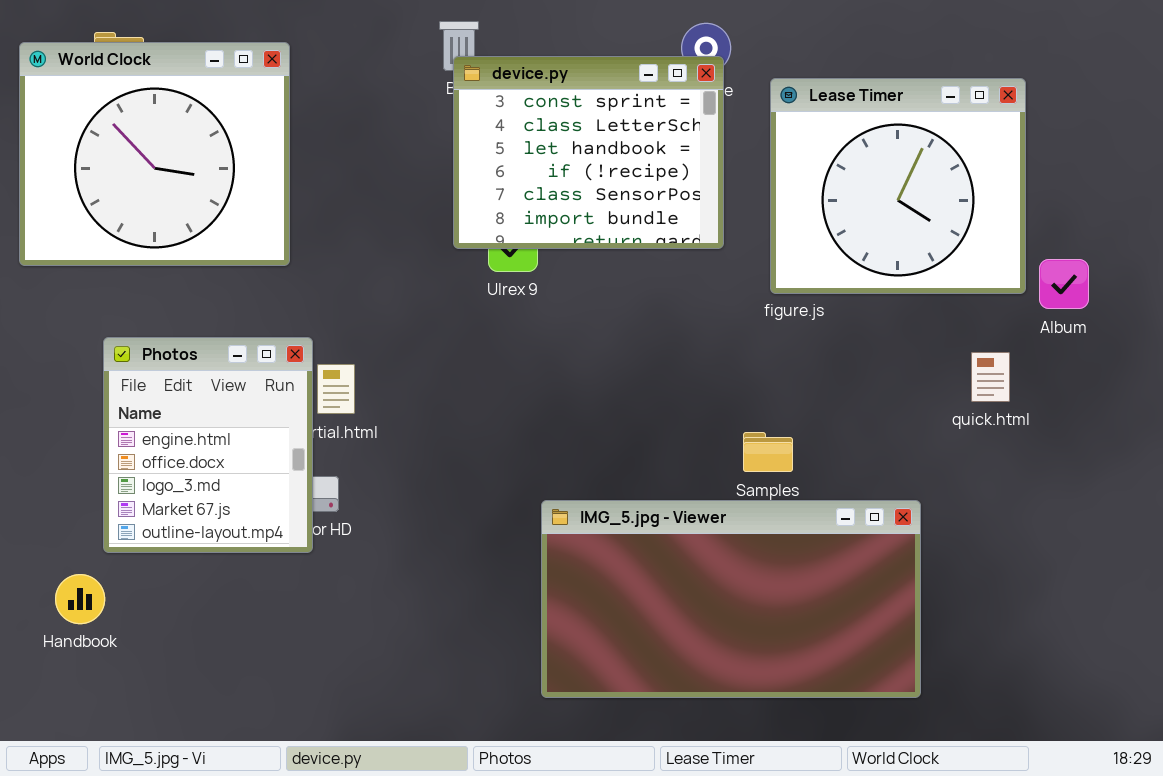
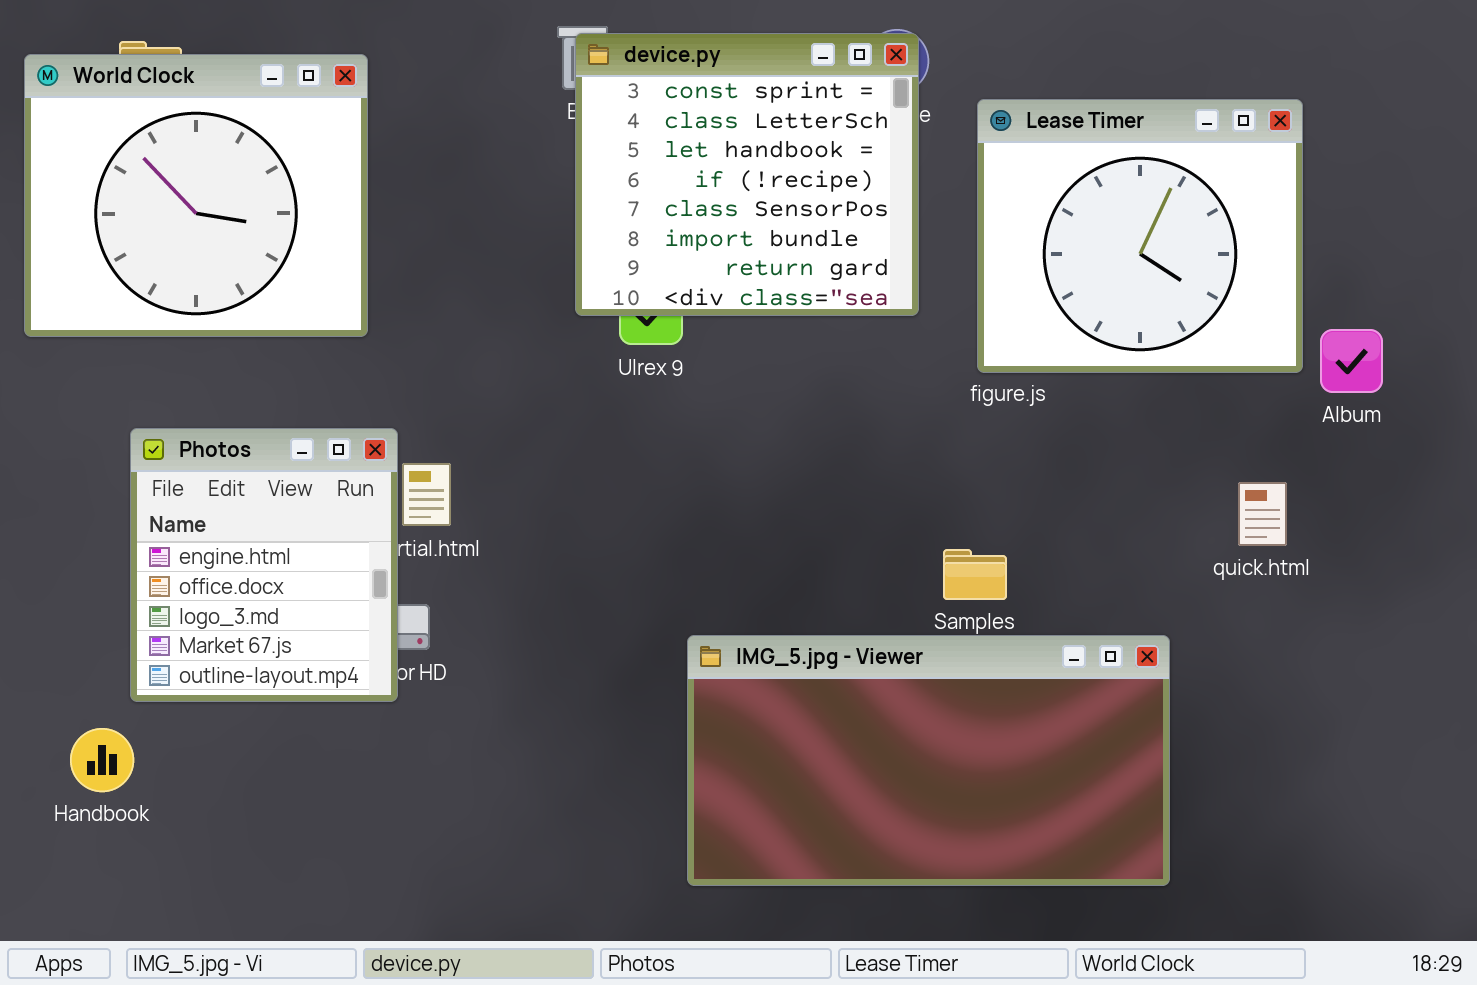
device.py: [453,56,724,249] -> [575,33,919,316], resized
quick.html: [971,352,1010,402] -> [1238,482,1287,546], moved

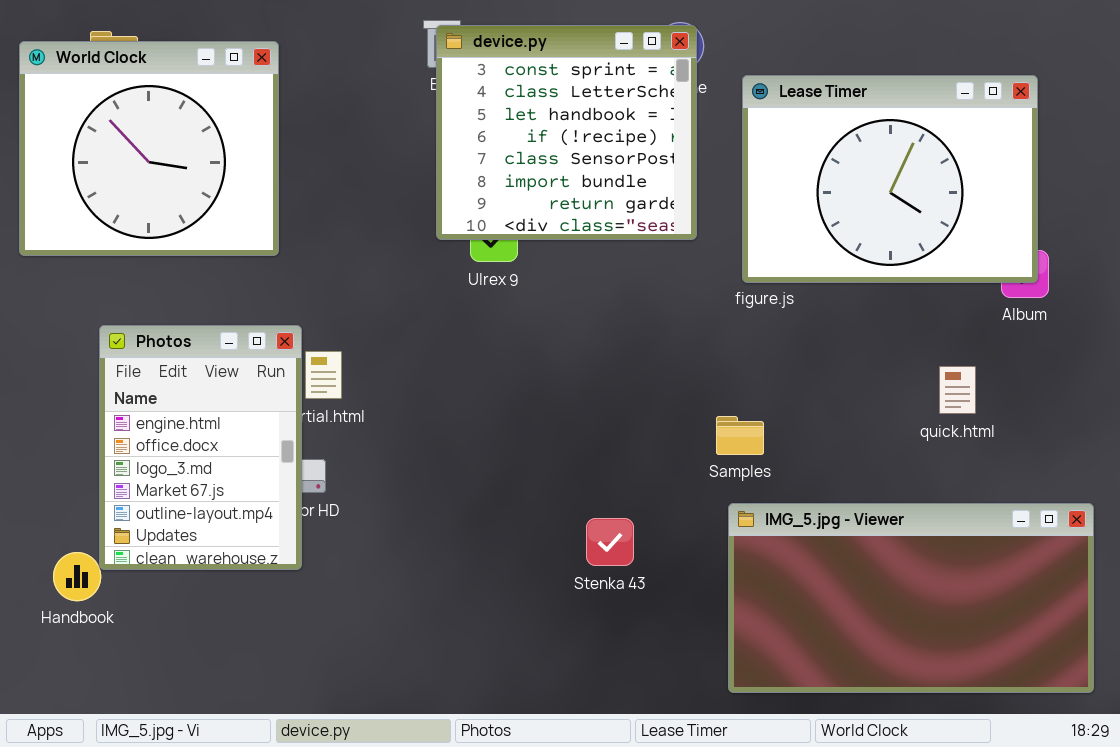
Lease Timer: [977,99,1303,373] -> [742,75,1038,283], resized
Photos: [130,428,398,702] -> [99,325,302,570], resized
IMG_5.jpg - Viewer: [687,635,1170,886] -> [728,503,1094,693], moved

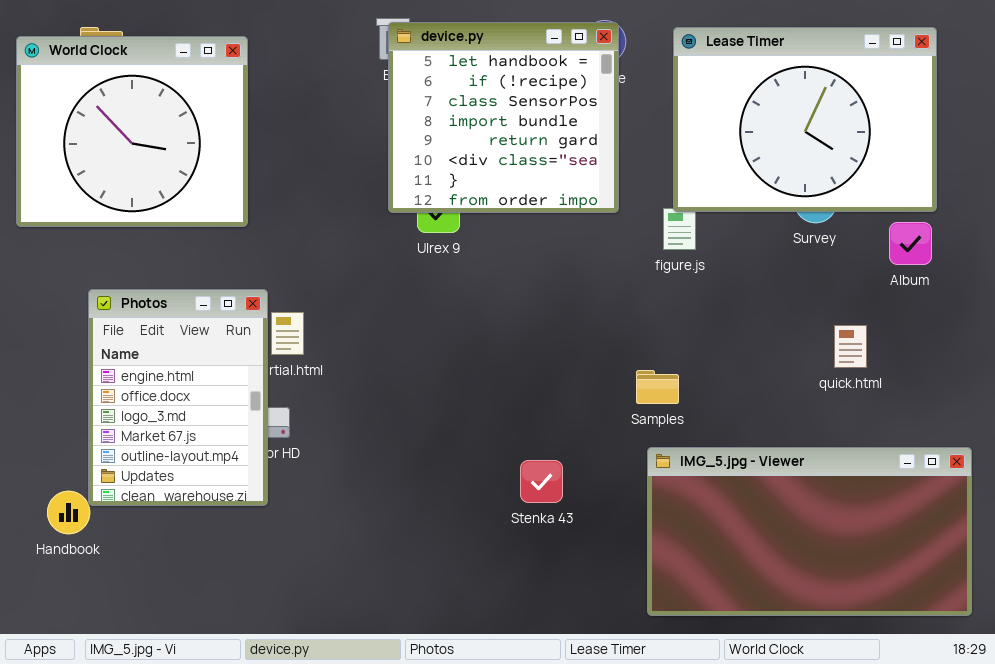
device.py: [436,25,697,240] -> [388,22,619,213], scrolled down 2 rows
Lease Timer: [742,75,1038,283] -> [673,27,937,212], moved

